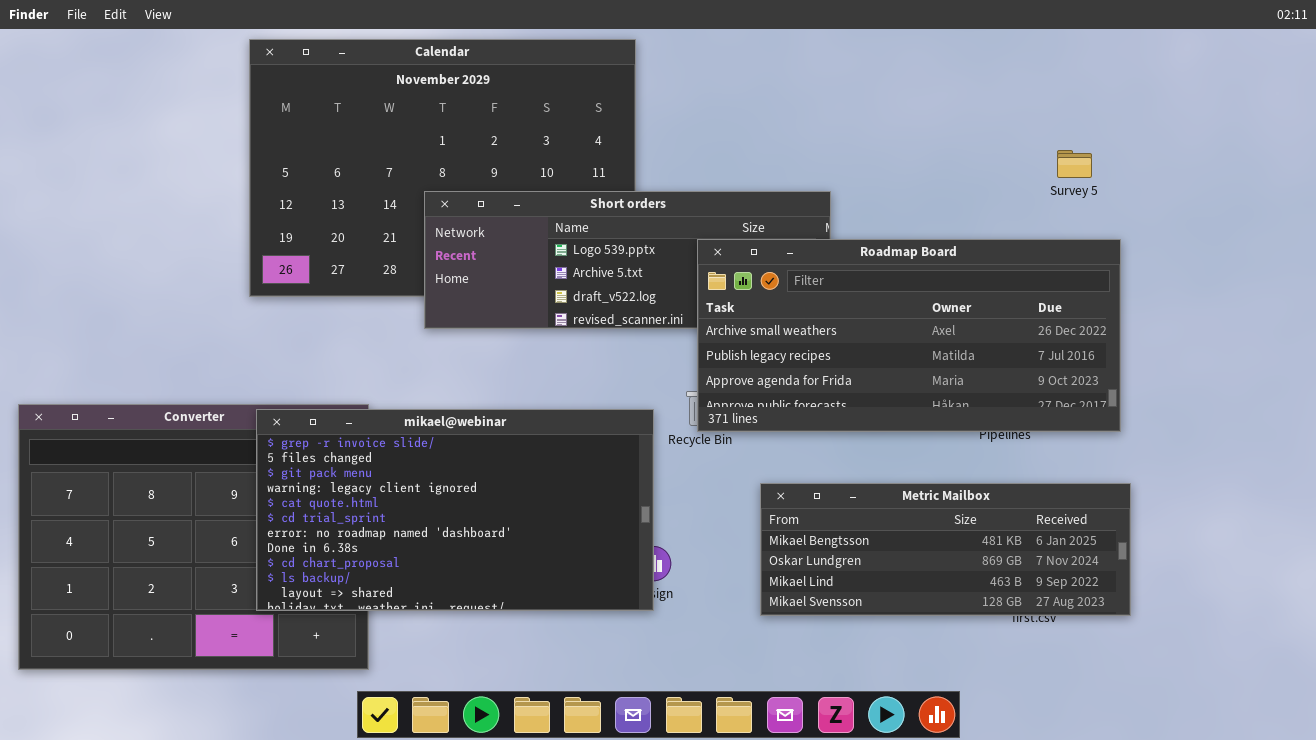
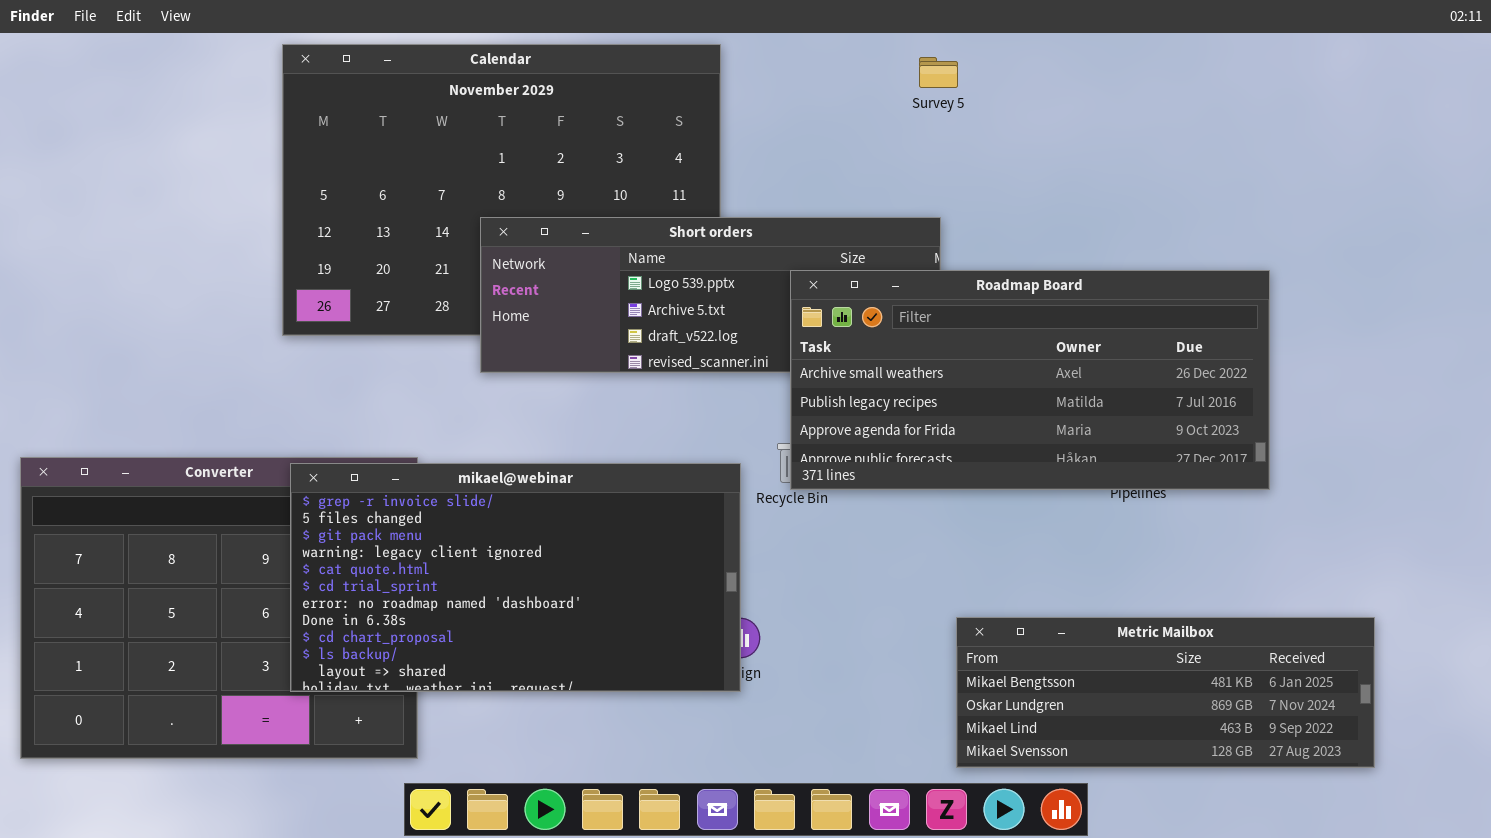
Survey 5: [1057,150,1092,178] -> [919,57,958,88], moved
Metric Mailbox: [760,483,1131,616] -> [956,617,1375,768], moved

